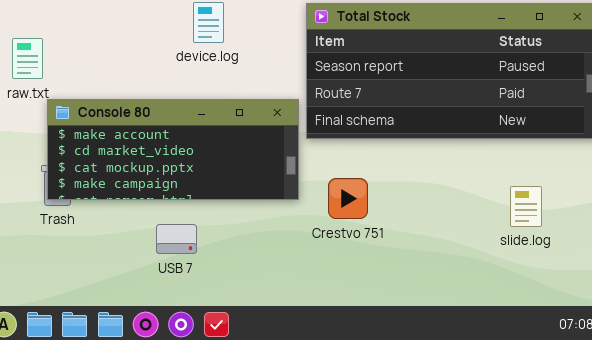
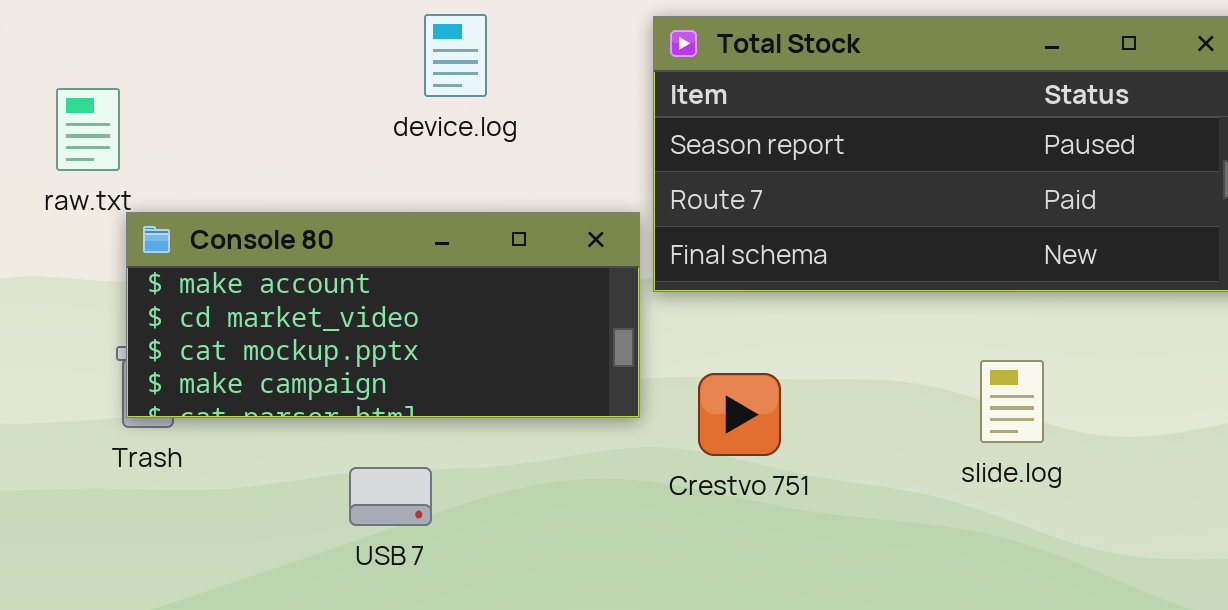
slide.log: [510,186,542,227] -> [980,360,1044,443], moved

